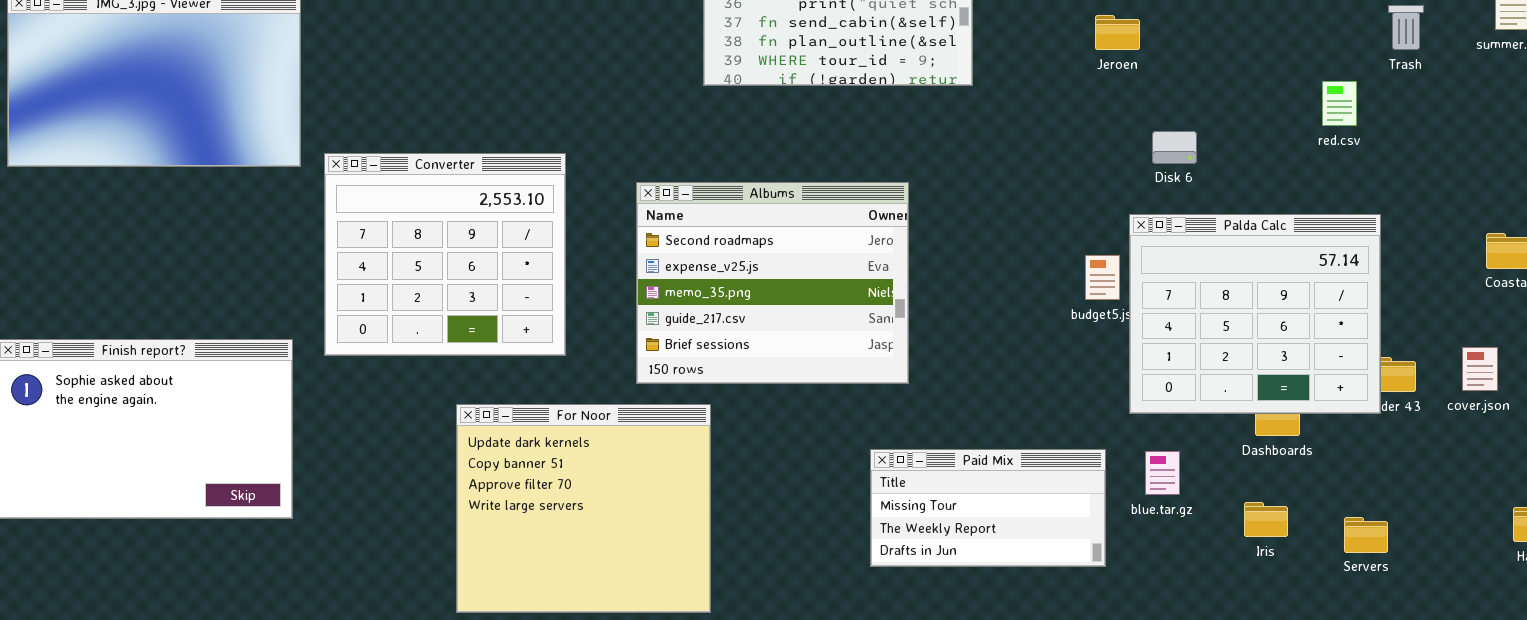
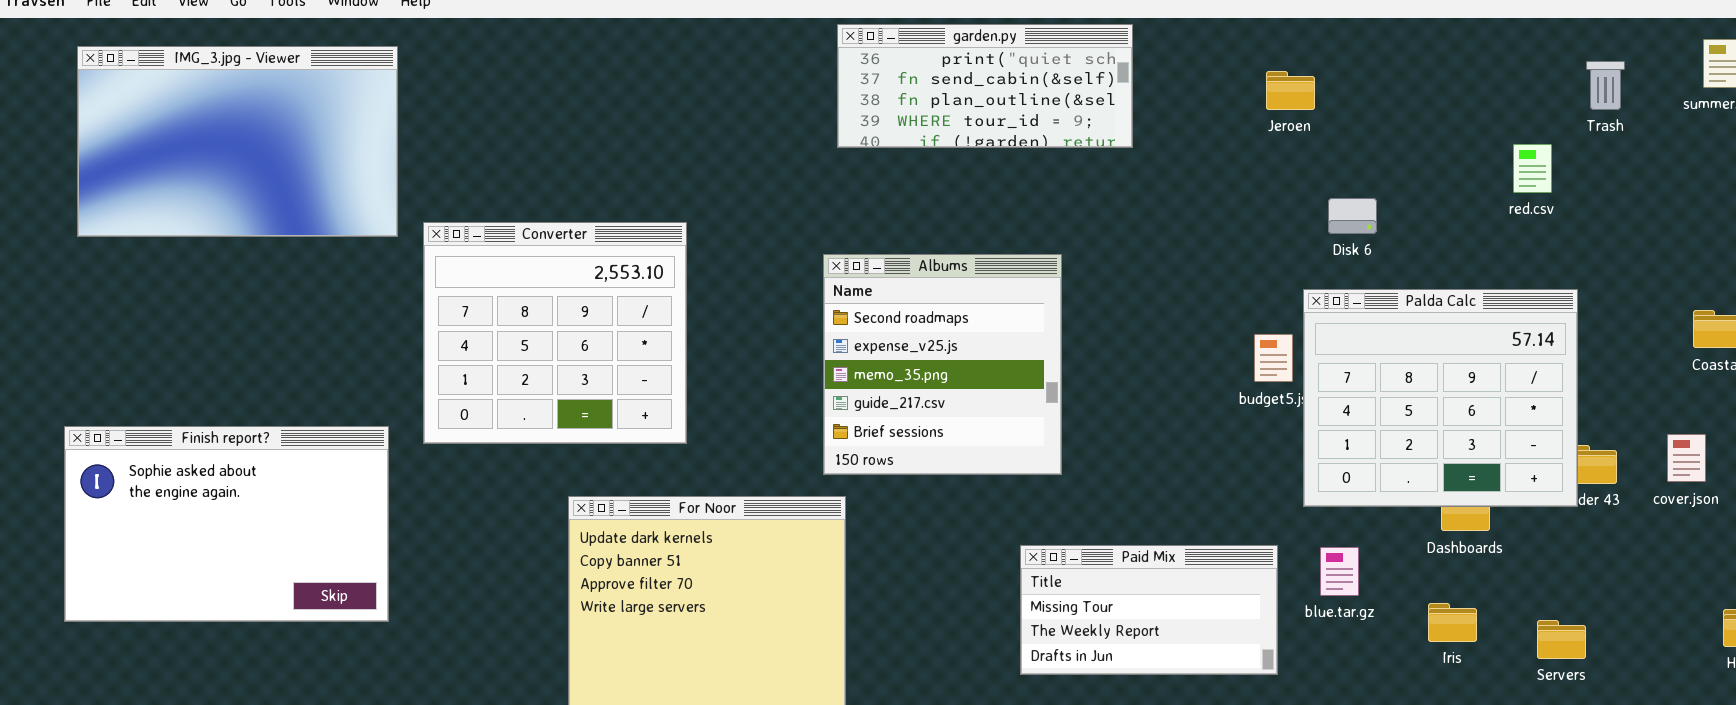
Albums: [636,182,909,384] -> [823,254,1062,475], resized

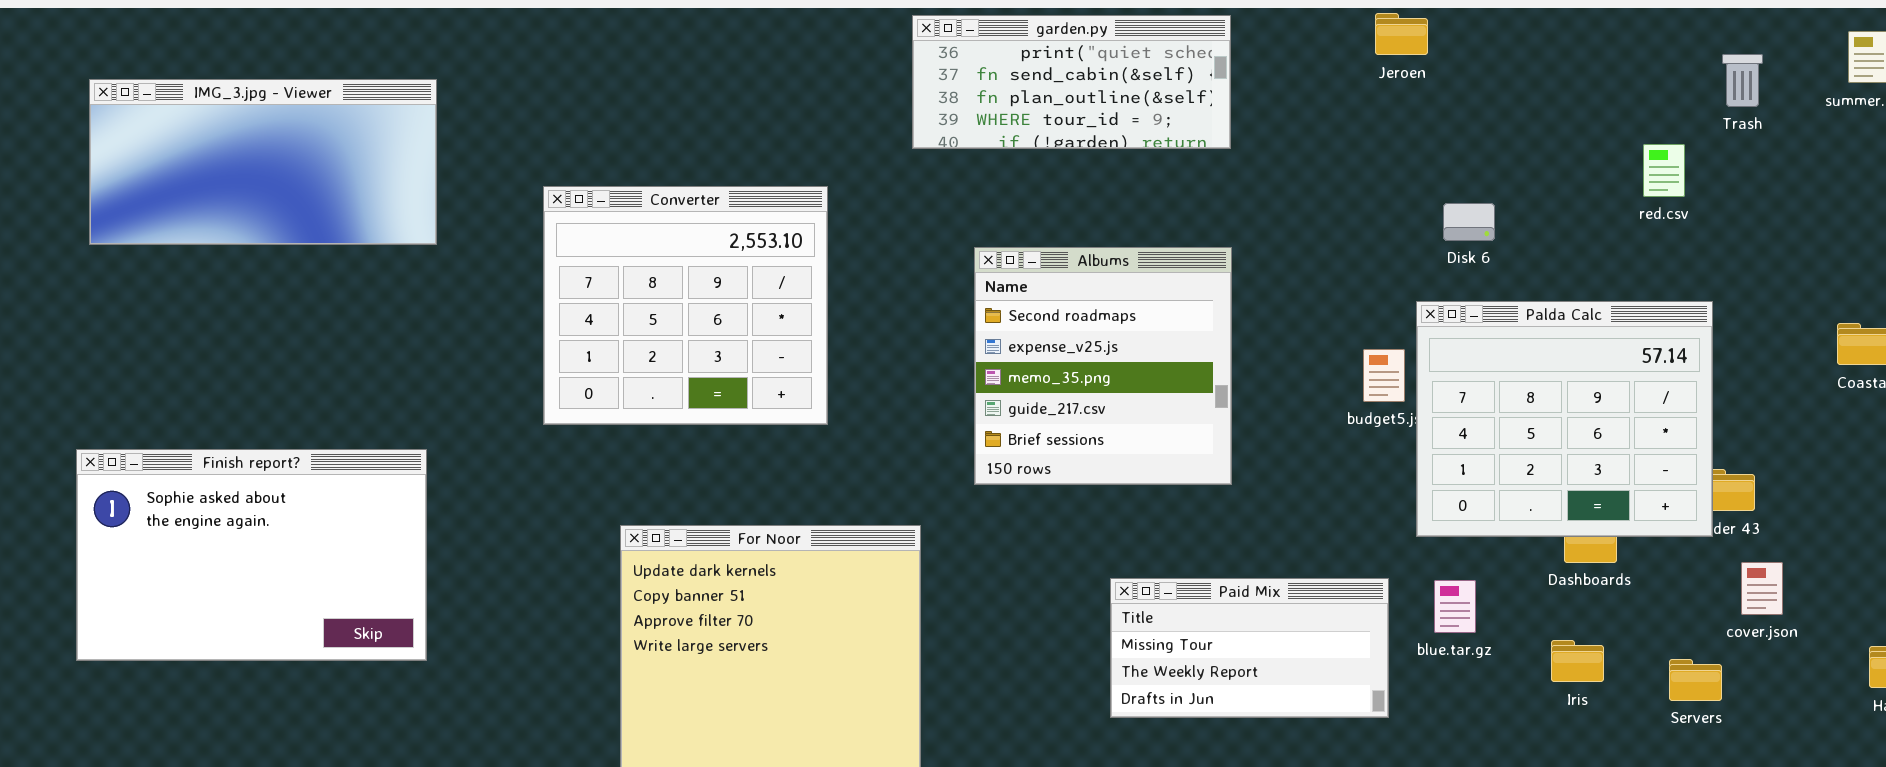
IMG_3.jpg - Viewer: [77,46,398,237] -> [89,79,437,245], resized
Jeroen: [1266,71,1315,110] -> [1375,13,1428,55], moved
Converter: [423,222,687,444] -> [543,186,828,425], moved
Albums: [823,254,1062,475] -> [974,247,1232,485], moved
cover.json: [1667,434,1706,482] -> [1741,562,1783,615], moved

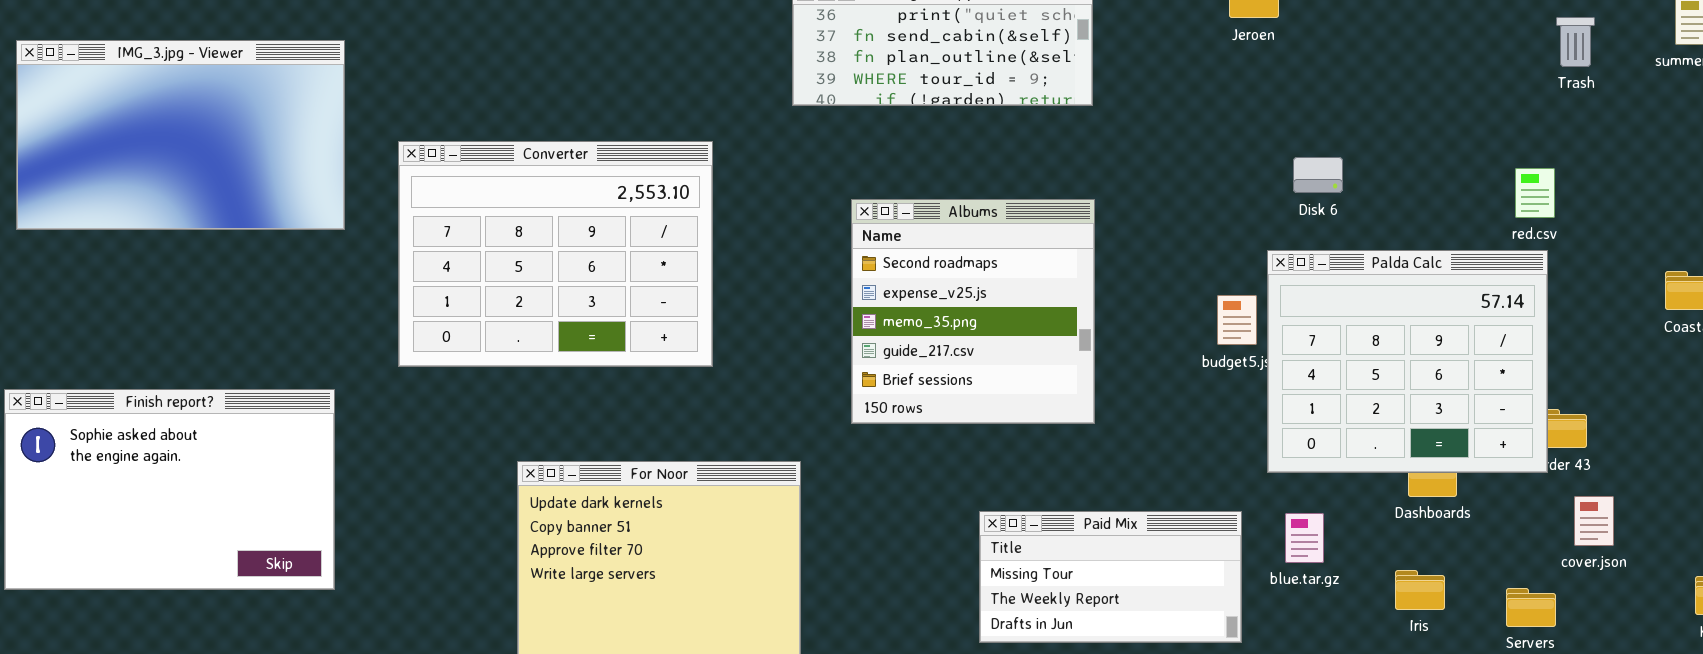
IMG_3.jpg - Viewer: [89,79,437,245] -> [16,40,345,230], resized
red.csv: [1643,144,1685,197] -> [1515,168,1555,218], moved
Converter: [543,186,828,425] -> [398,141,713,367], resized

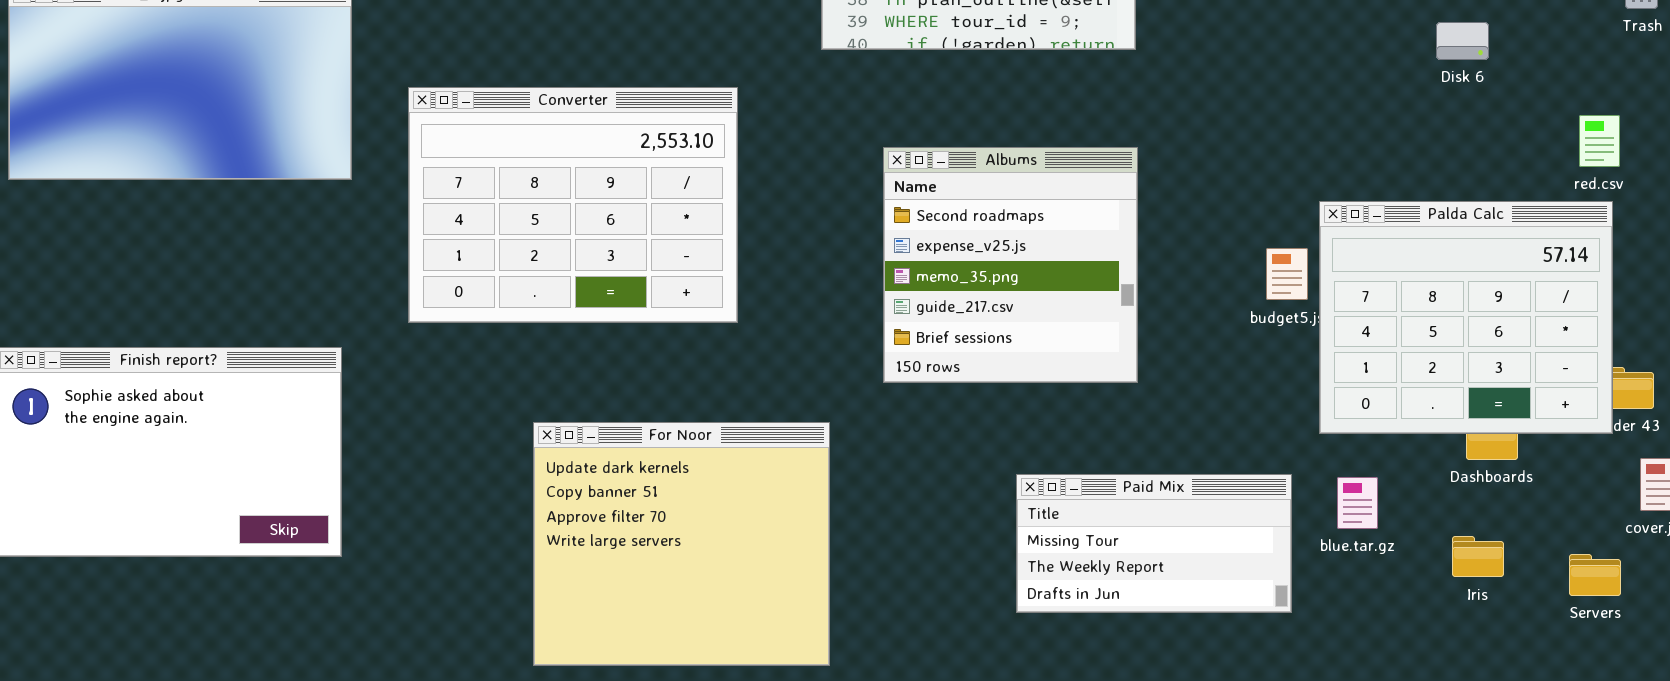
Disk 6: [1293,157,1343,193] -> [1436,22,1489,60], moved

